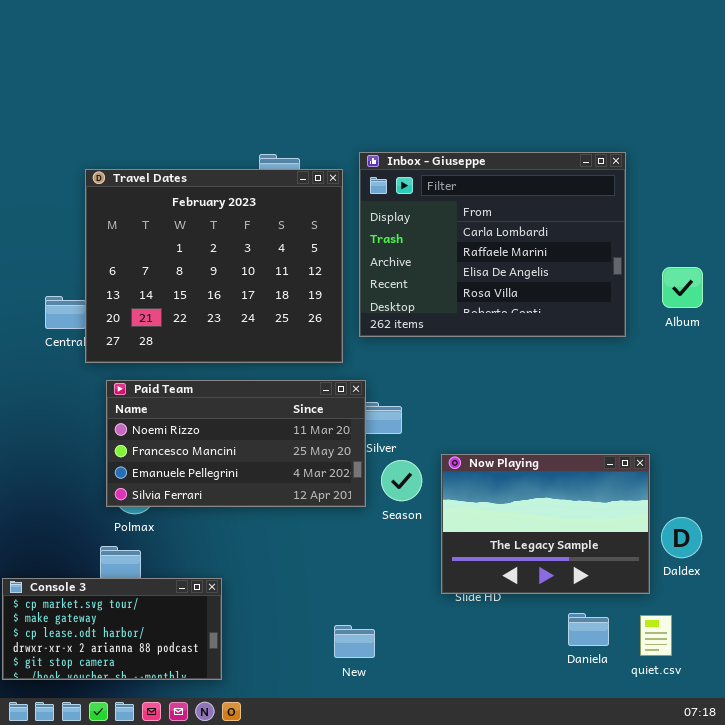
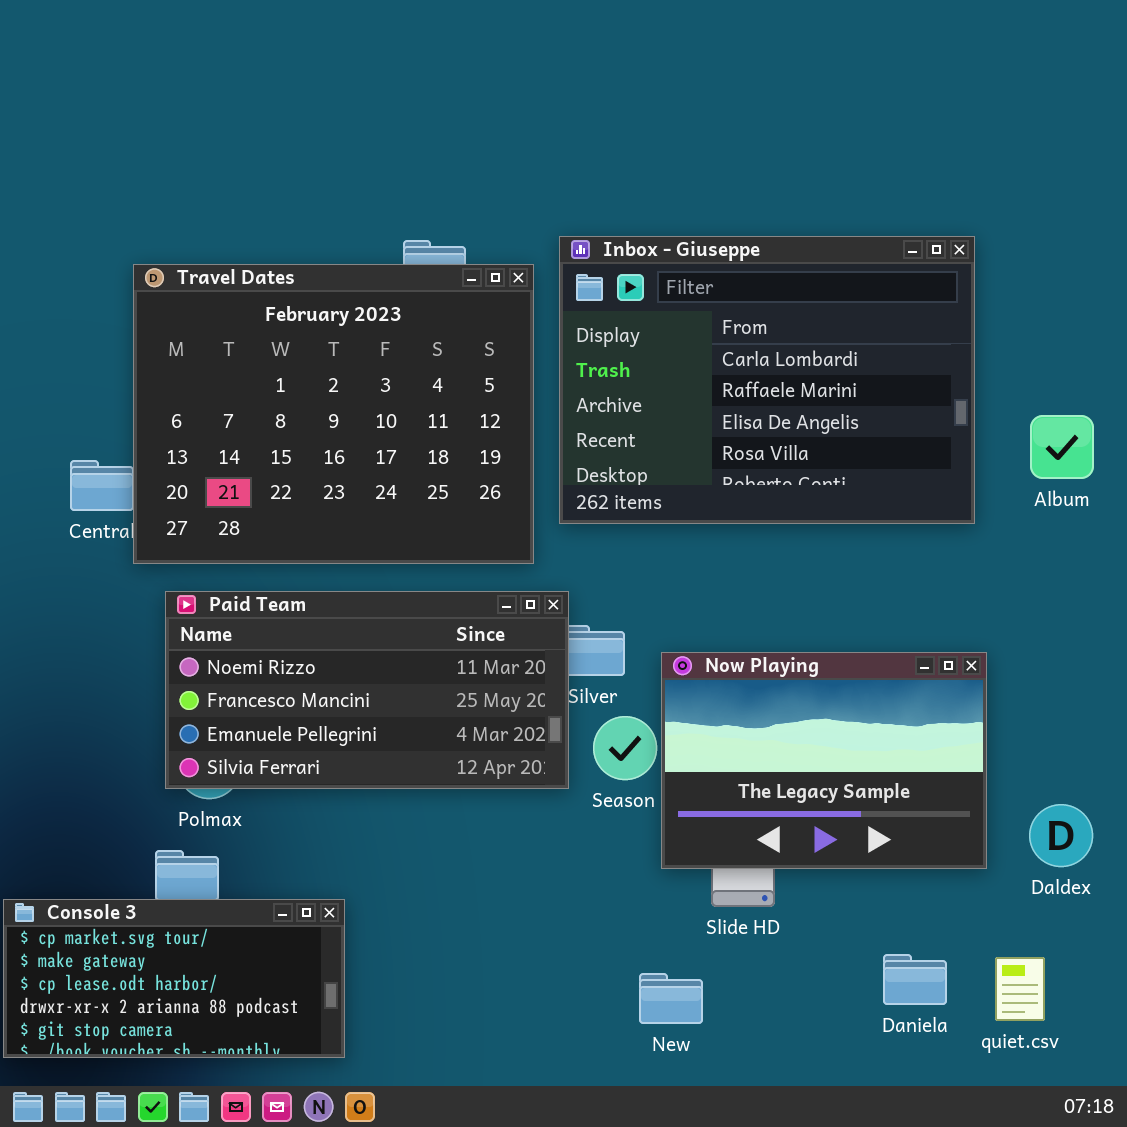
Now Playing: [441,454,650,594] -> [661,652,987,869], moved
New: [334,625,375,658] -> [639,973,703,1024], moved

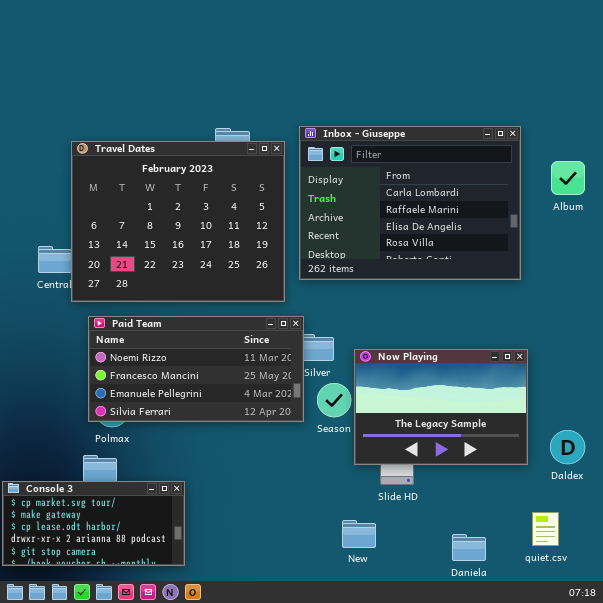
Album: [1030,415,1094,479] -> [551,161,585,195], moved
Daniela: [883,954,947,1005] -> [452,534,486,561], moved

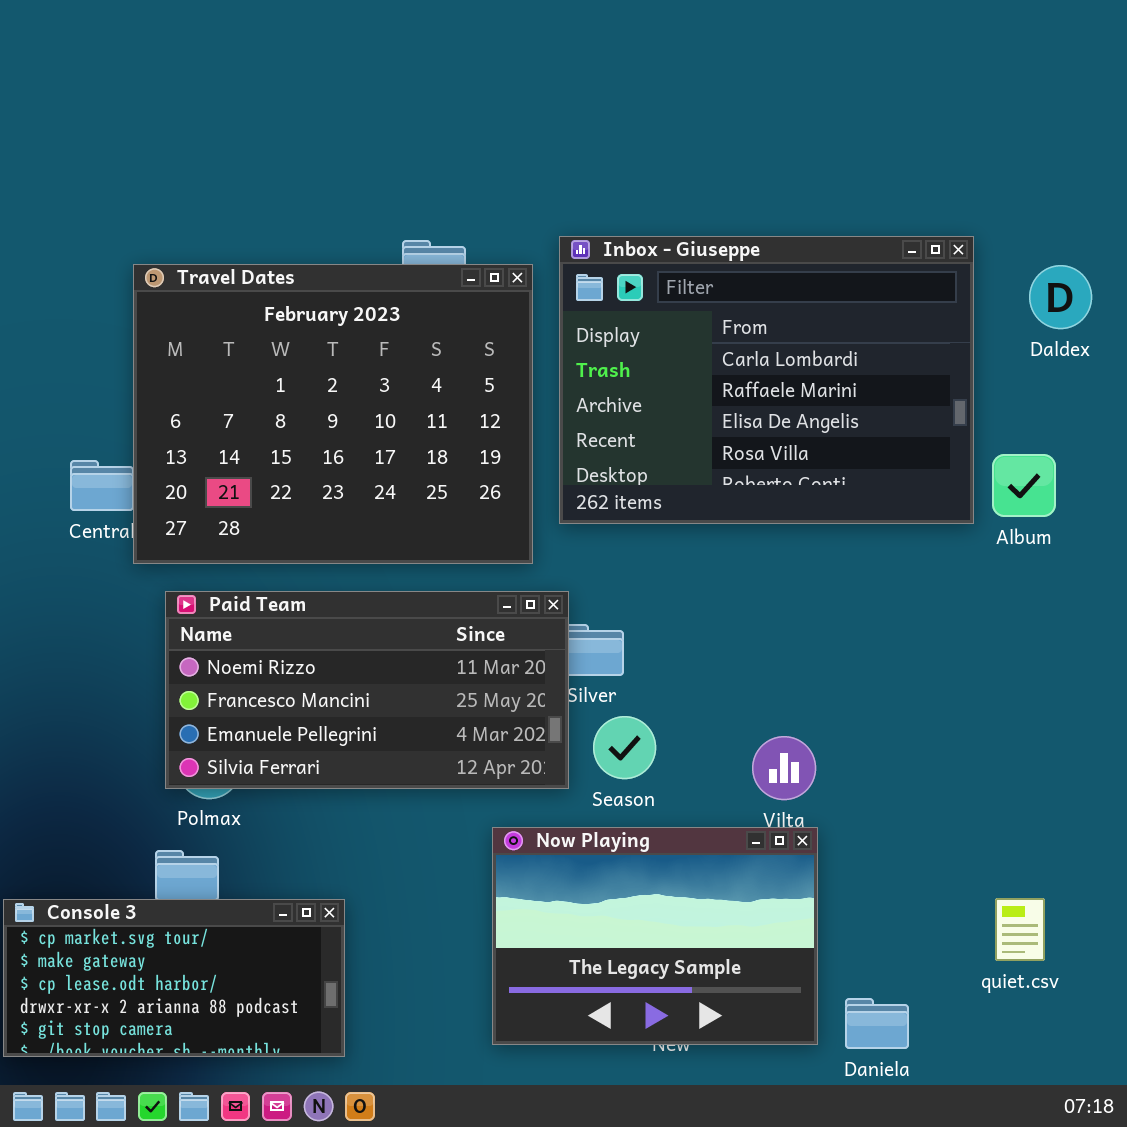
Album: [551,161,585,195] -> [992,454,1056,517], moved
Now Playing: [354,349,528,465] -> [492,827,818,1045], moved
Daldex: [550,430,585,464] -> [1029,265,1092,329], moved
quiet.csv: [532,512,559,546] -> [995,898,1045,961], moved

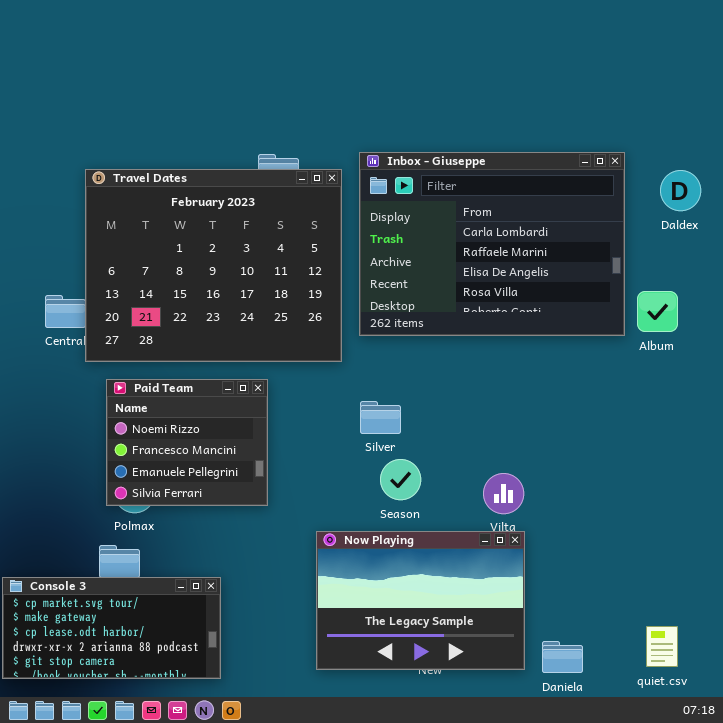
Paid Team: [165,591,569,789] -> [106,379,268,506], resized
quiet.csv: [995,898,1045,961] -> [646,626,678,667], moved

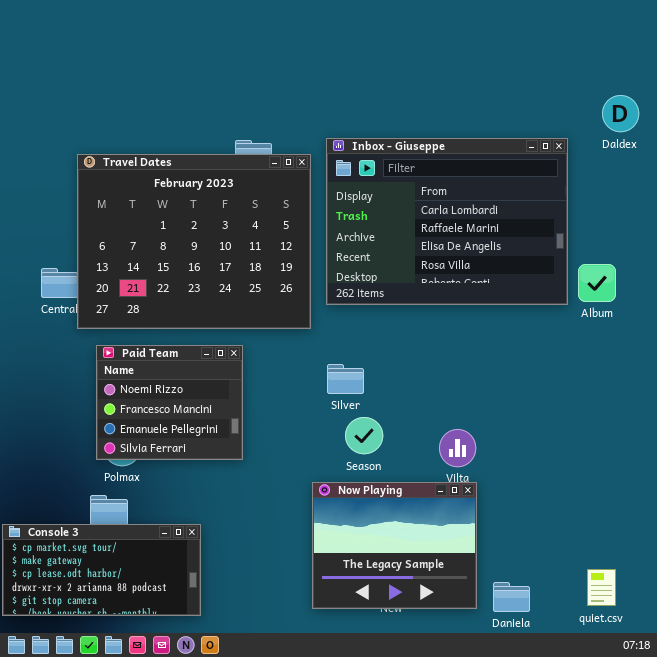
Daldex: [660,170,701,211] -> [602,95,639,132], moved
Now Playing: [316,531,525,670] -> [312,482,477,609], resized

